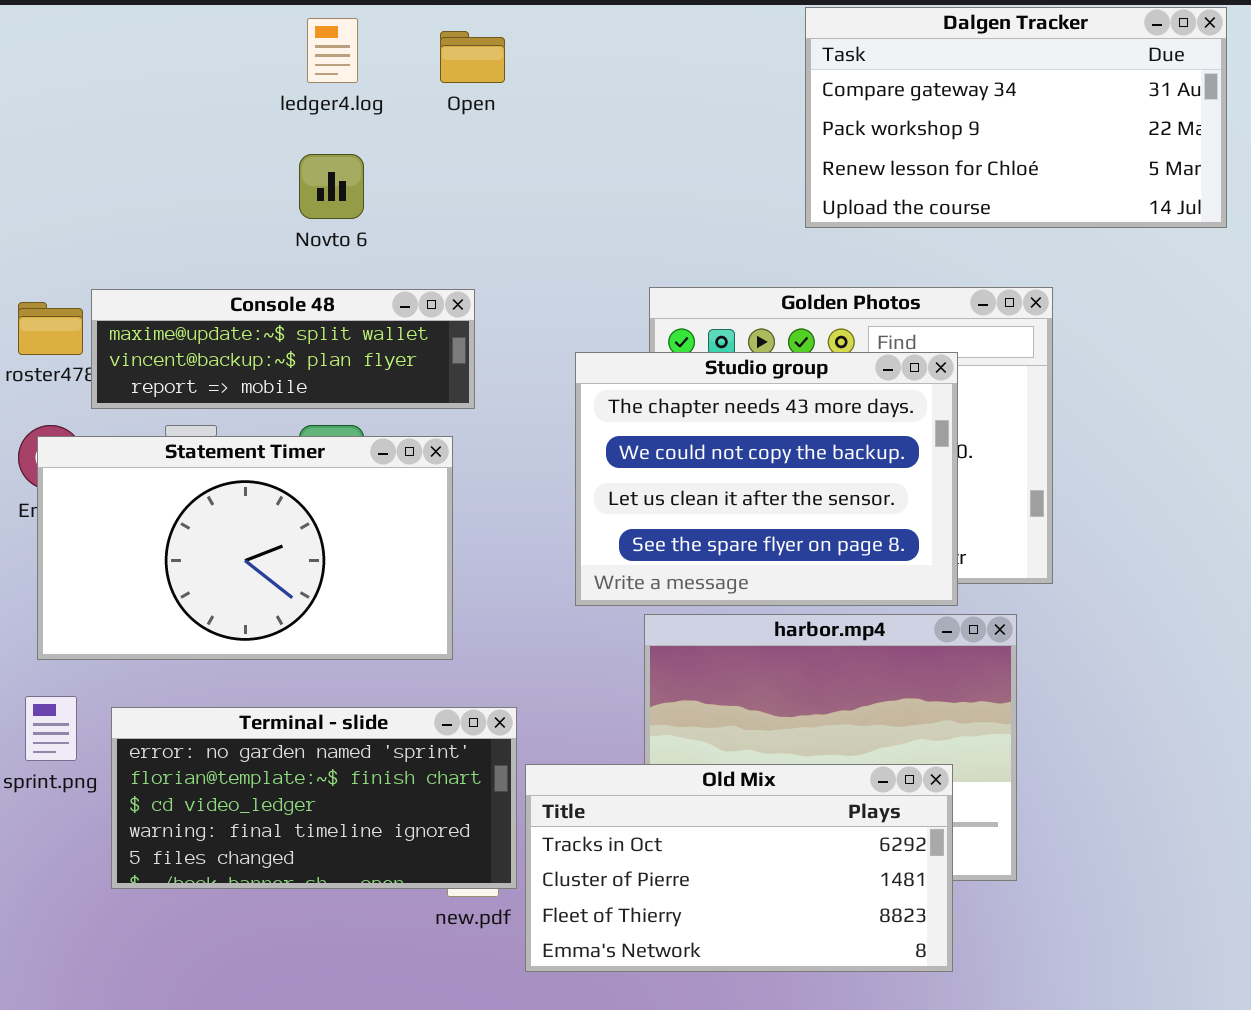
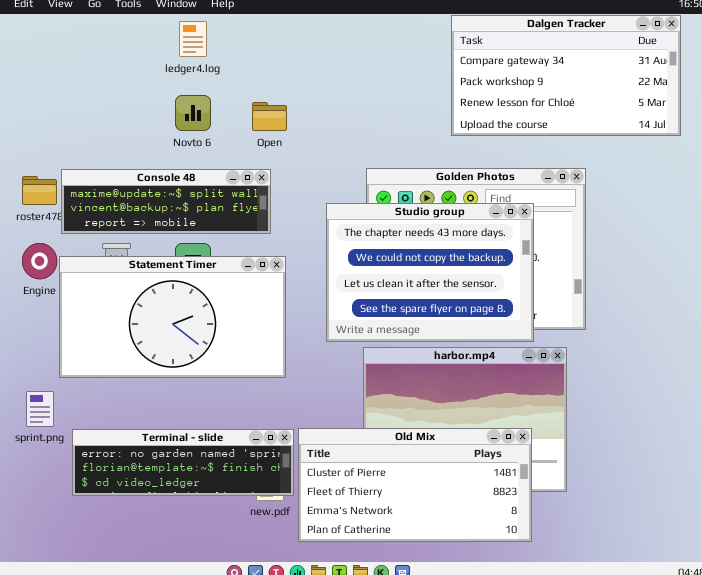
Open: [440,31,505,83] -> [252,102,287,131], moved
Statement Timer: [37,436,453,660] -> [59,256,286,378], moved
Terminal - slide: [111,707,517,889] -> [72,429,294,496], resized
Old Mix: [525,764,953,972] -> [298,428,532,542], scrolled down 1 row

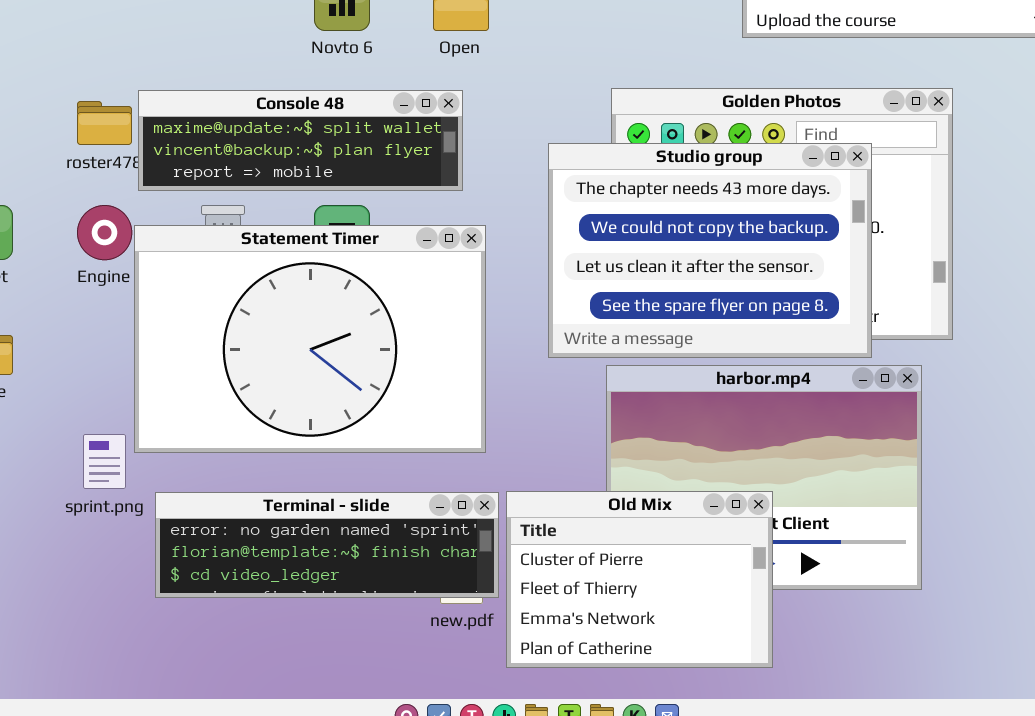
Statement Timer: [59,256,286,378] -> [134,225,486,453], resized
Old Mix: [298,428,532,542] -> [506,491,773,668], resized

